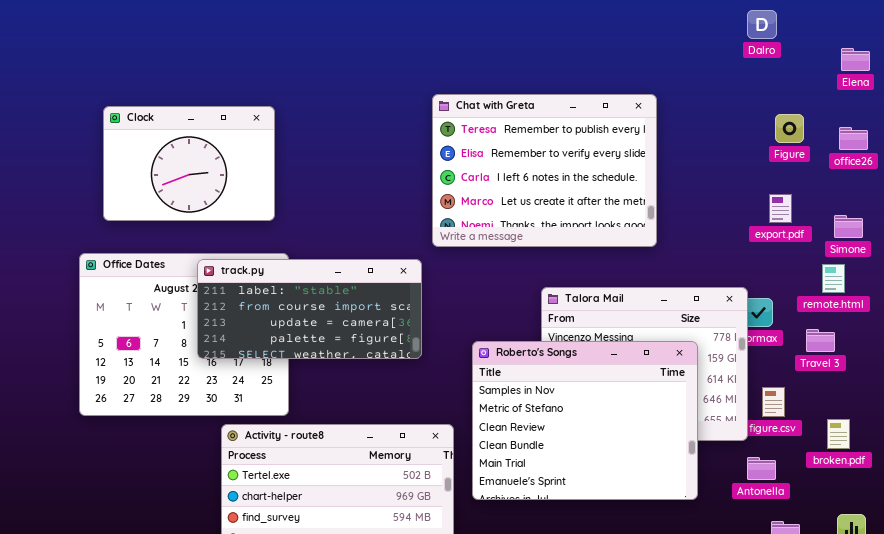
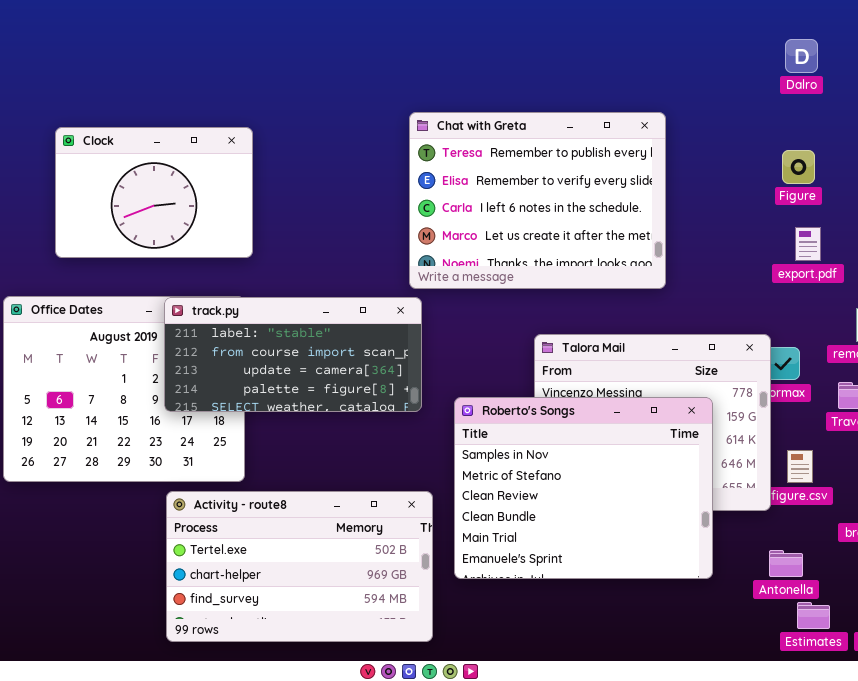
Dalro: [747,10,777,39] -> [785,39,818,73], moved
Clock: [103,106,275,221] -> [55,127,253,258], moved
Figure: [775,114,804,143] -> [782,150,815,184], moved
track.py: [197,259,422,359] -> [164,297,422,412], moved
Antonella: [747,457,776,480] -> [769,550,803,577], moved

